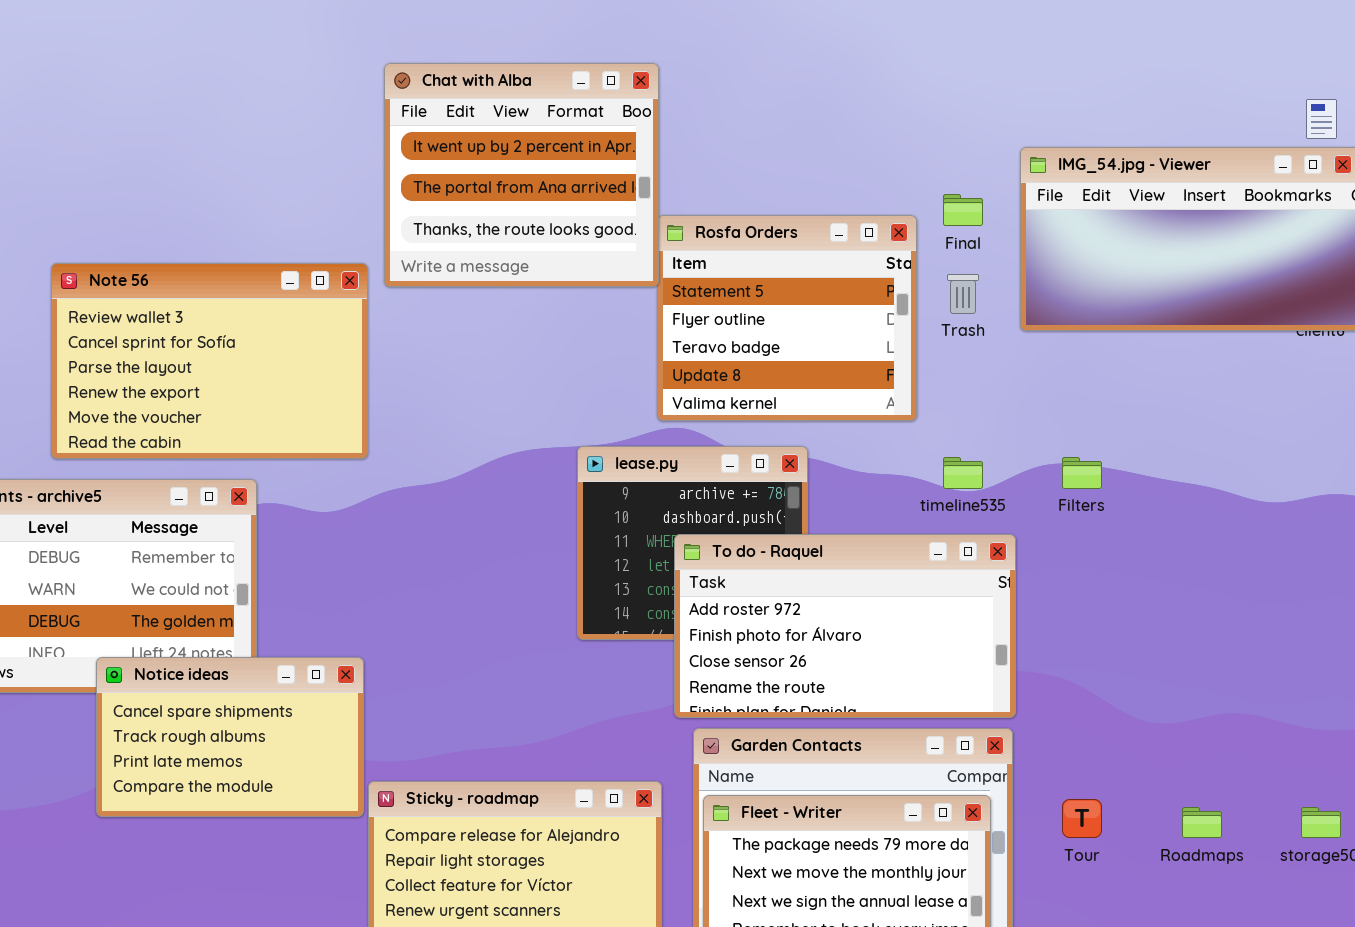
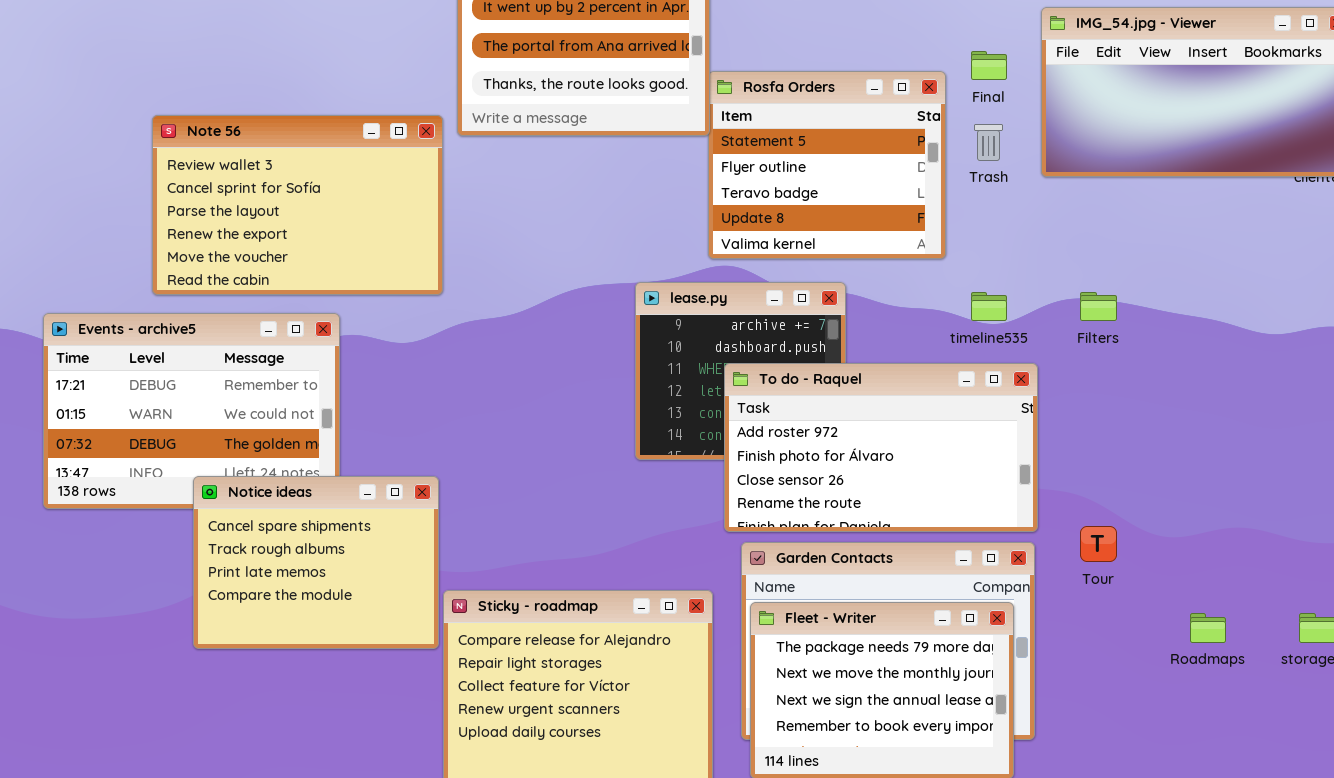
Notice ideas: [96,657,364,817] -> [193,476,439,649], resized
Tour: [1062,799,1102,838] -> [1080,526,1117,562], moved

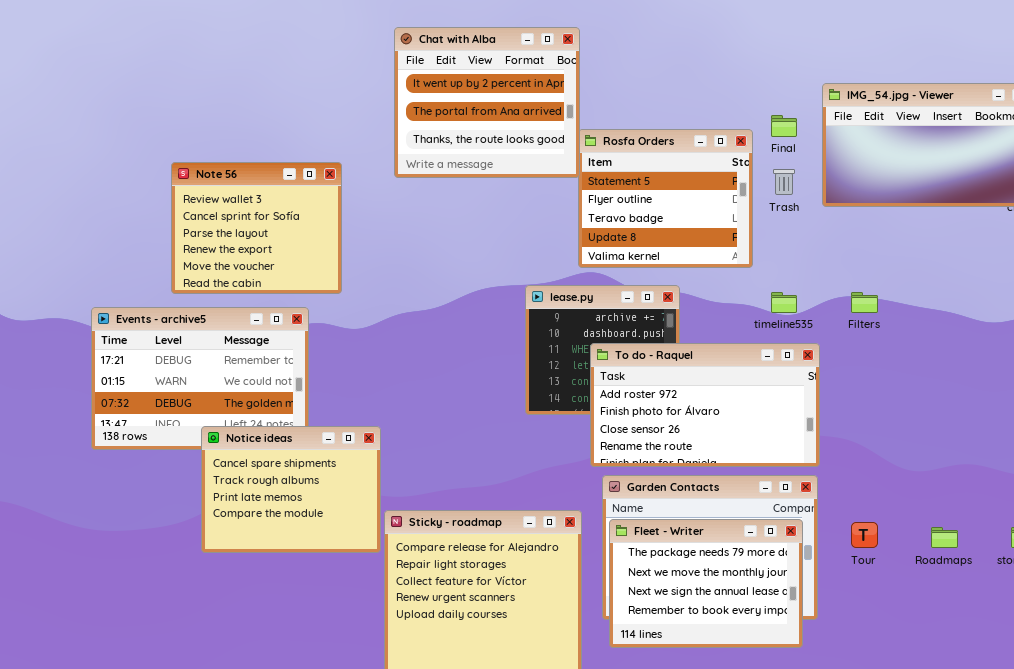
Note 56: [152,115,443,295] -> [171,162,342,294], resized
Tour: [1080,526,1117,562] -> [851,522,878,548], moved

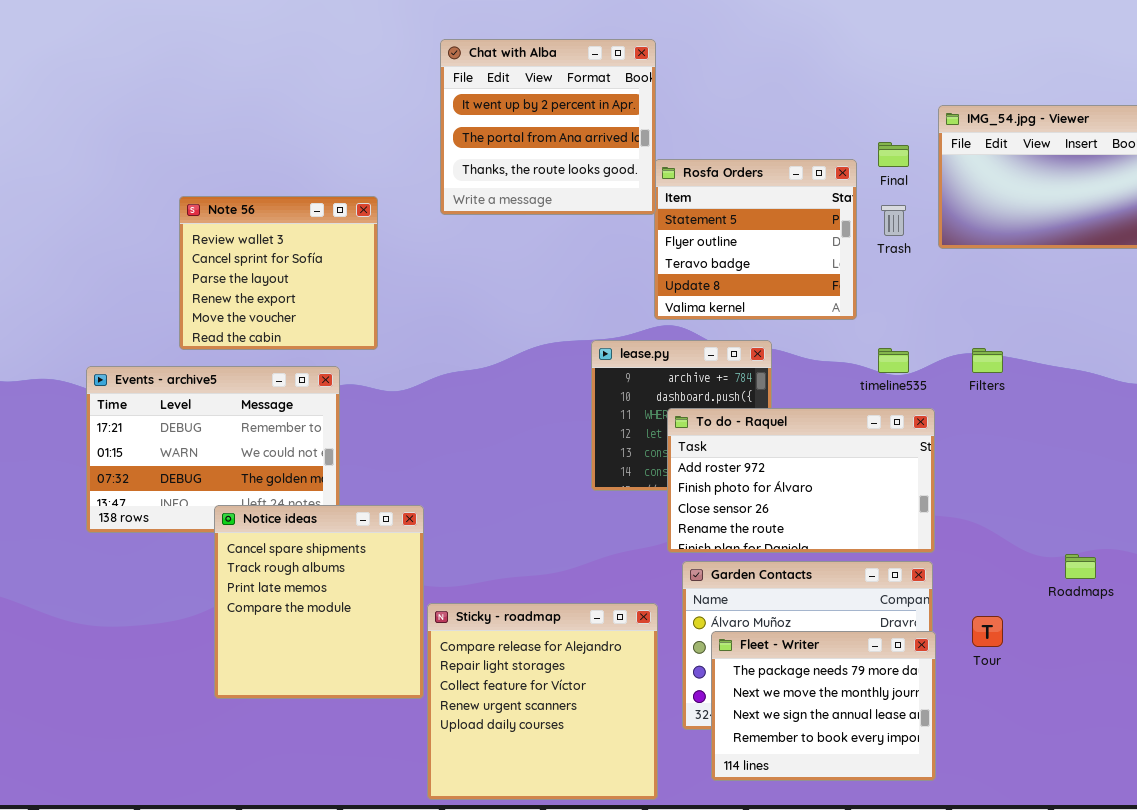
Notice ideas: [201,426,381,553] -> [214,505,424,699], resized
Fleet - Writer: [609,519,803,648] -> [711,631,936,781], moved
Roadmaps: [931,527,958,548] -> [1065,554,1096,579], moved

